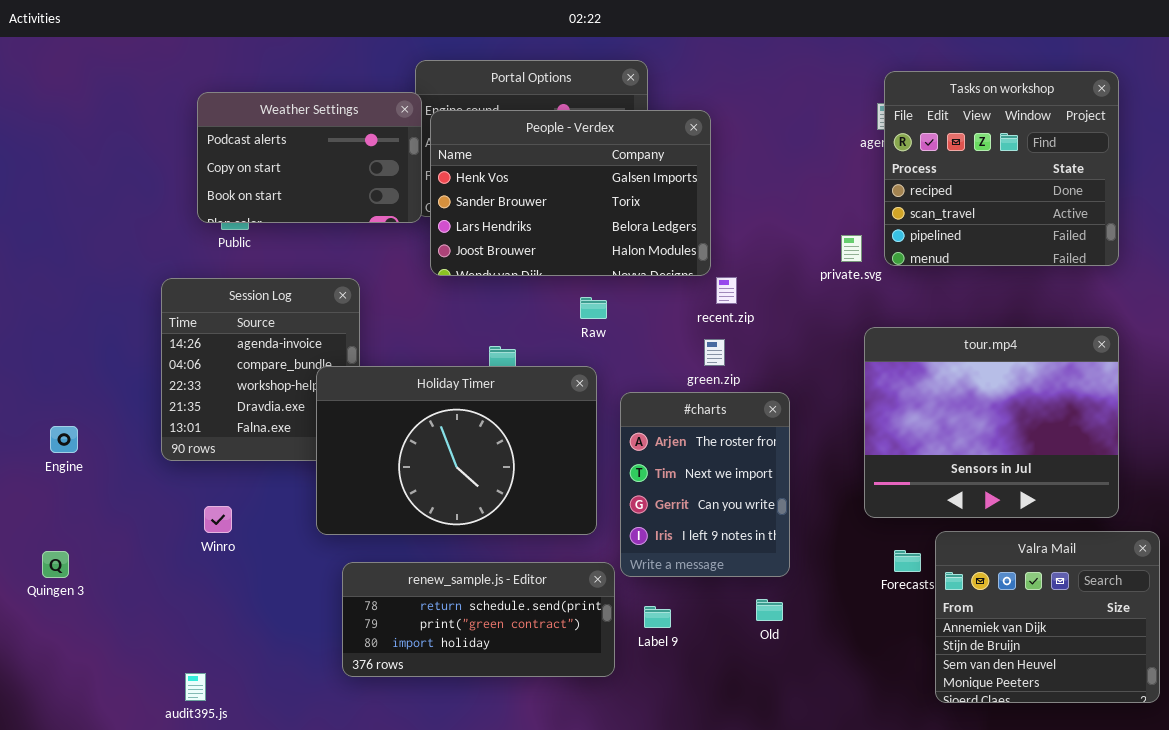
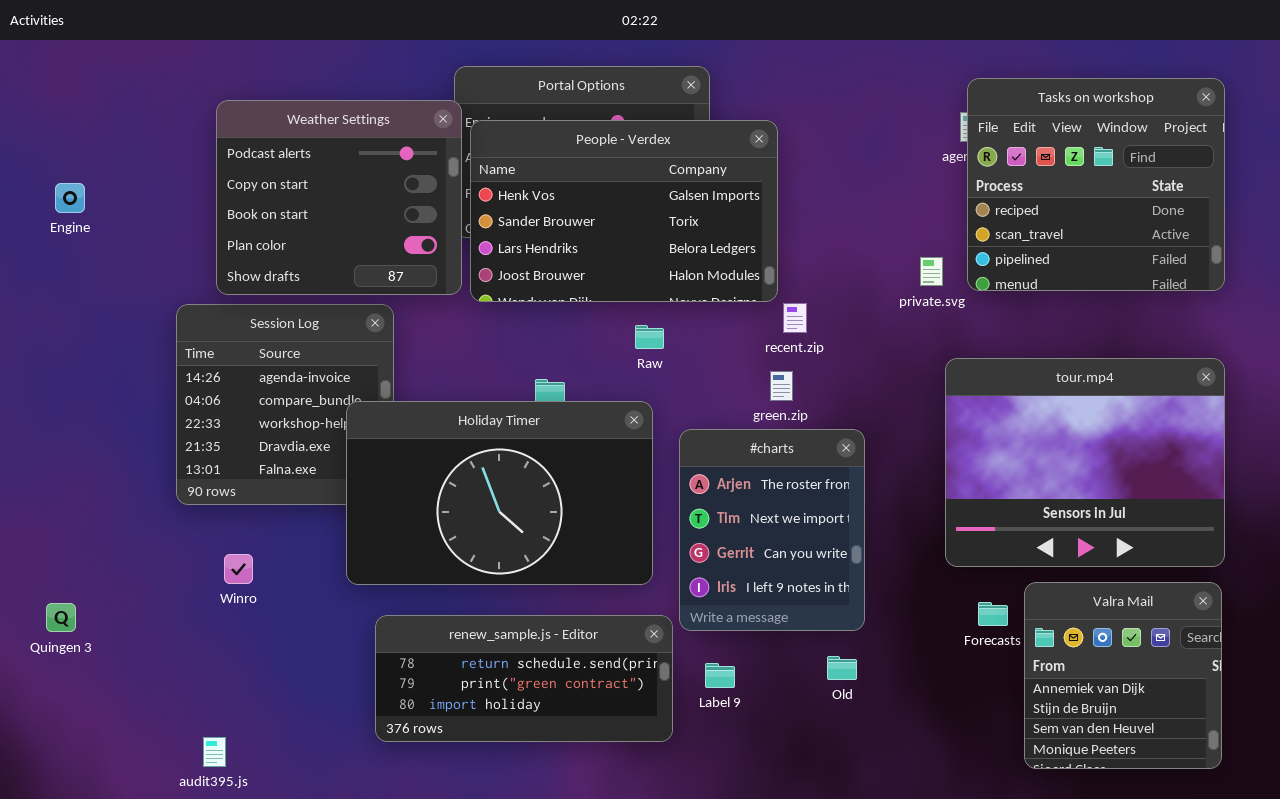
Weather Settings: [197,92,422,223] -> [216,100,462,295], resized
Engine: [50,426,78,453] -> [55,183,85,213], moved
Valra Mail: [935,531,1160,703] -> [1024,582,1222,769], resized

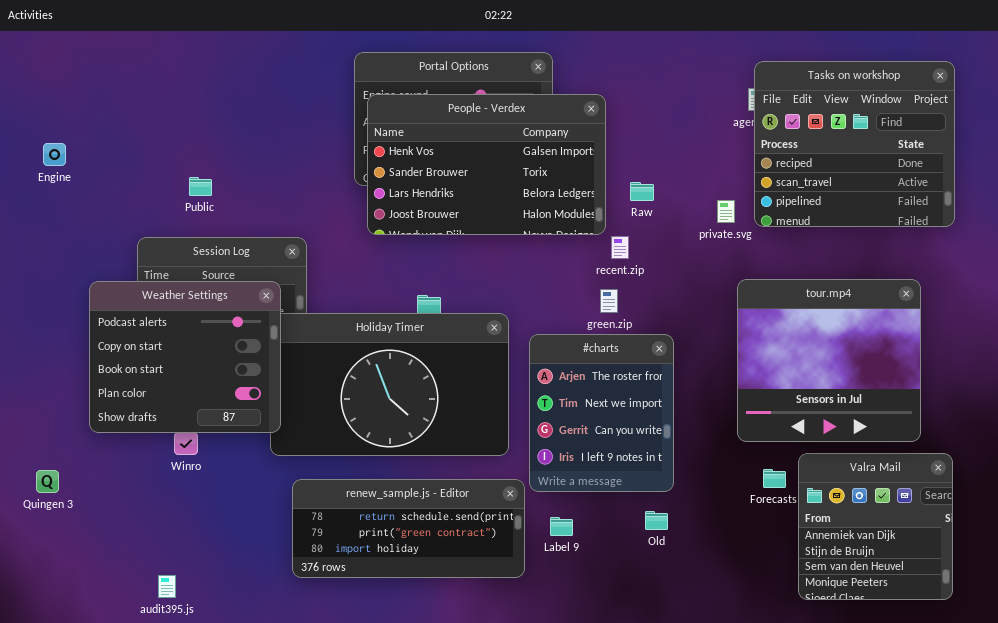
Weather Settings: [216,100,462,295] -> [89,281,281,433], moved
Raw: [635,325,664,349] -> [630,182,654,201], moved
tour.mp4: [945,358,1225,567] -> [737,279,921,442], resized

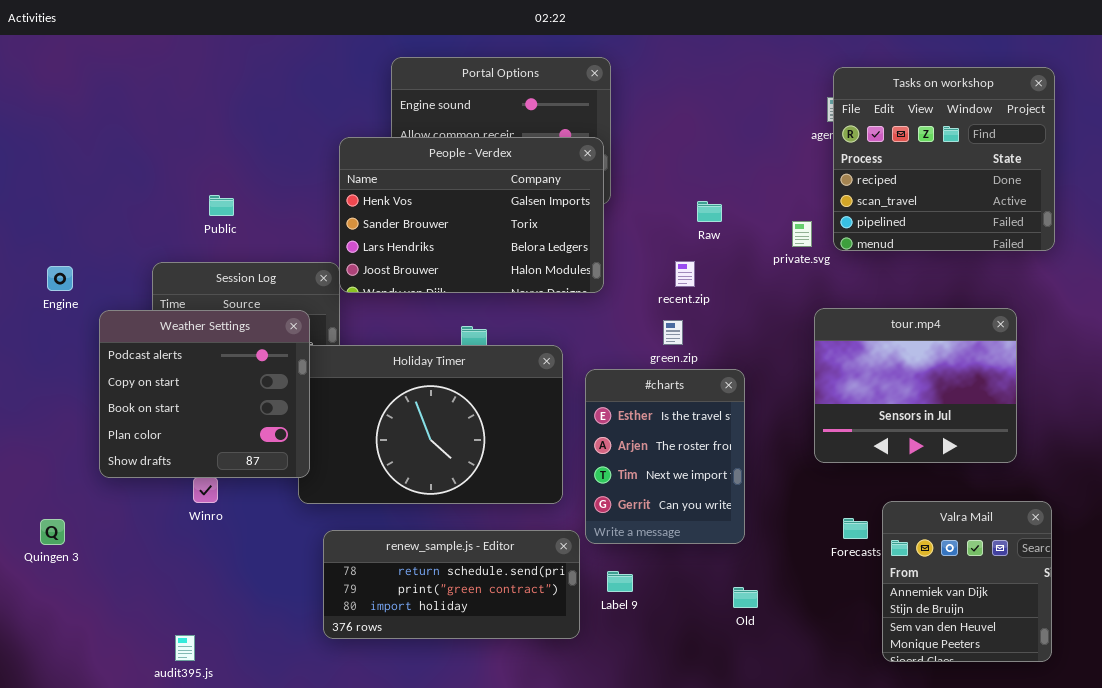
People - Verdex: [367,94,606,235] -> [339,137,604,293], moved
Engine: [43,143,66,166] -> [47,266,73,291], moved
tour.mp4: [737,279,921,442] -> [814,308,1017,463], resized
#charts: [529,334,674,492] -> [585,369,745,544], scrolled up 1 row
Old: [645,511,668,530] -> [733,587,758,608], moved

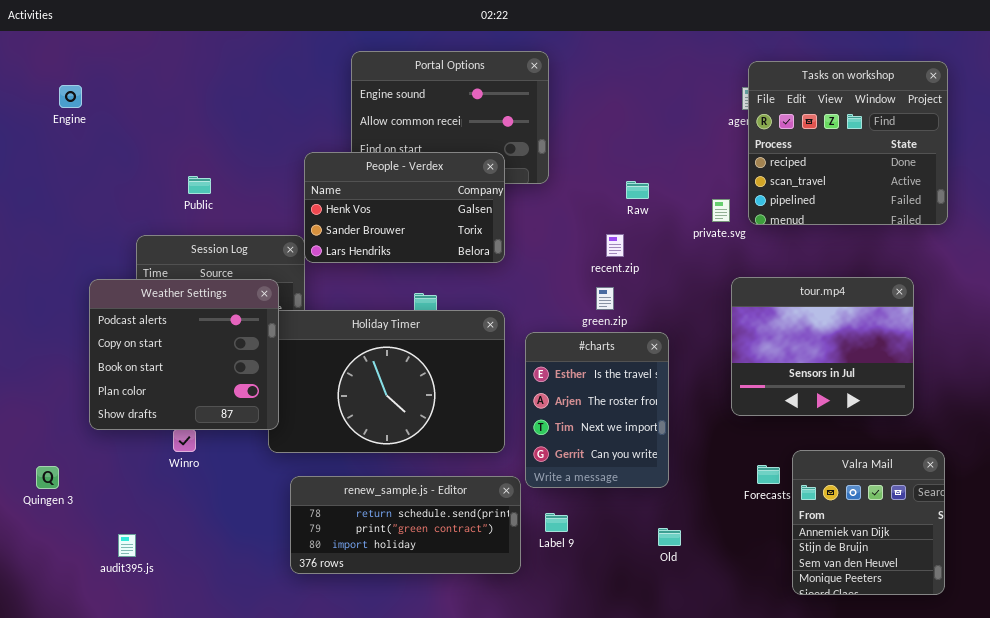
People - Verdex: [339,137,604,293] -> [304,152,505,263], resized
Engine: [47,266,73,291] -> [59,85,82,108], moved
audit395.js: [175,635,195,661] -> [118,534,136,557], moved

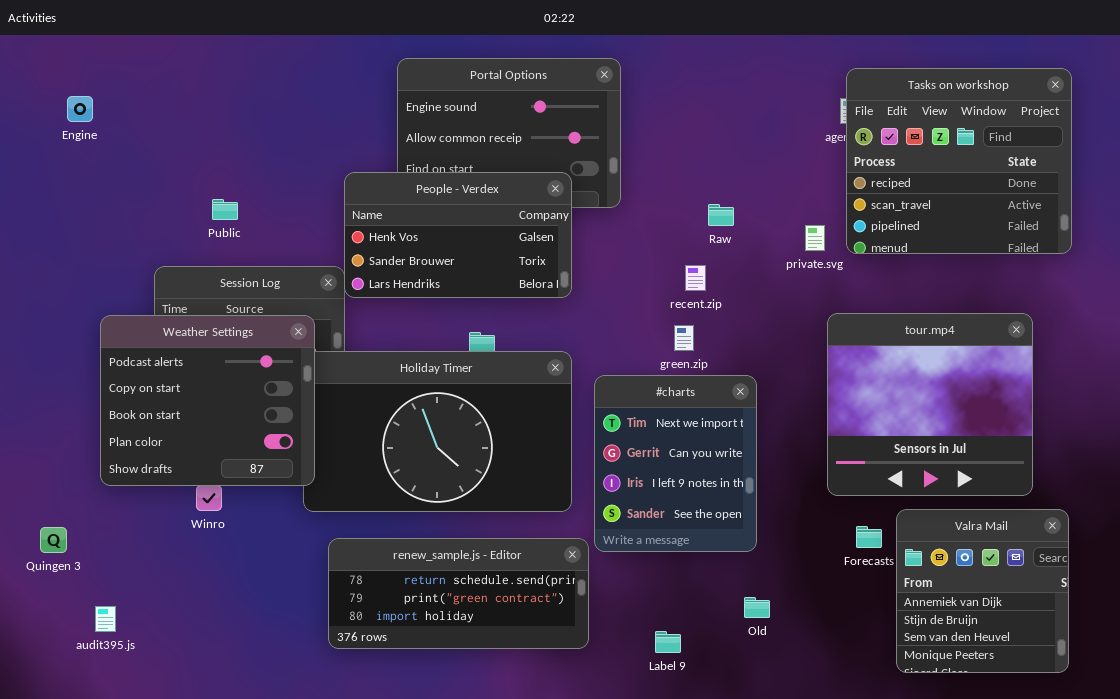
tour.mp4: [731,277,914,416] -> [827,313,1033,496], resized
#charts: [525,332,669,488] -> [594,375,757,552], scrolled down 2 rows
Label 9: [545,513,568,532] -> [655,631,681,653], moved
audit395.js: [118,534,136,557] -> [95,606,116,632], moved

